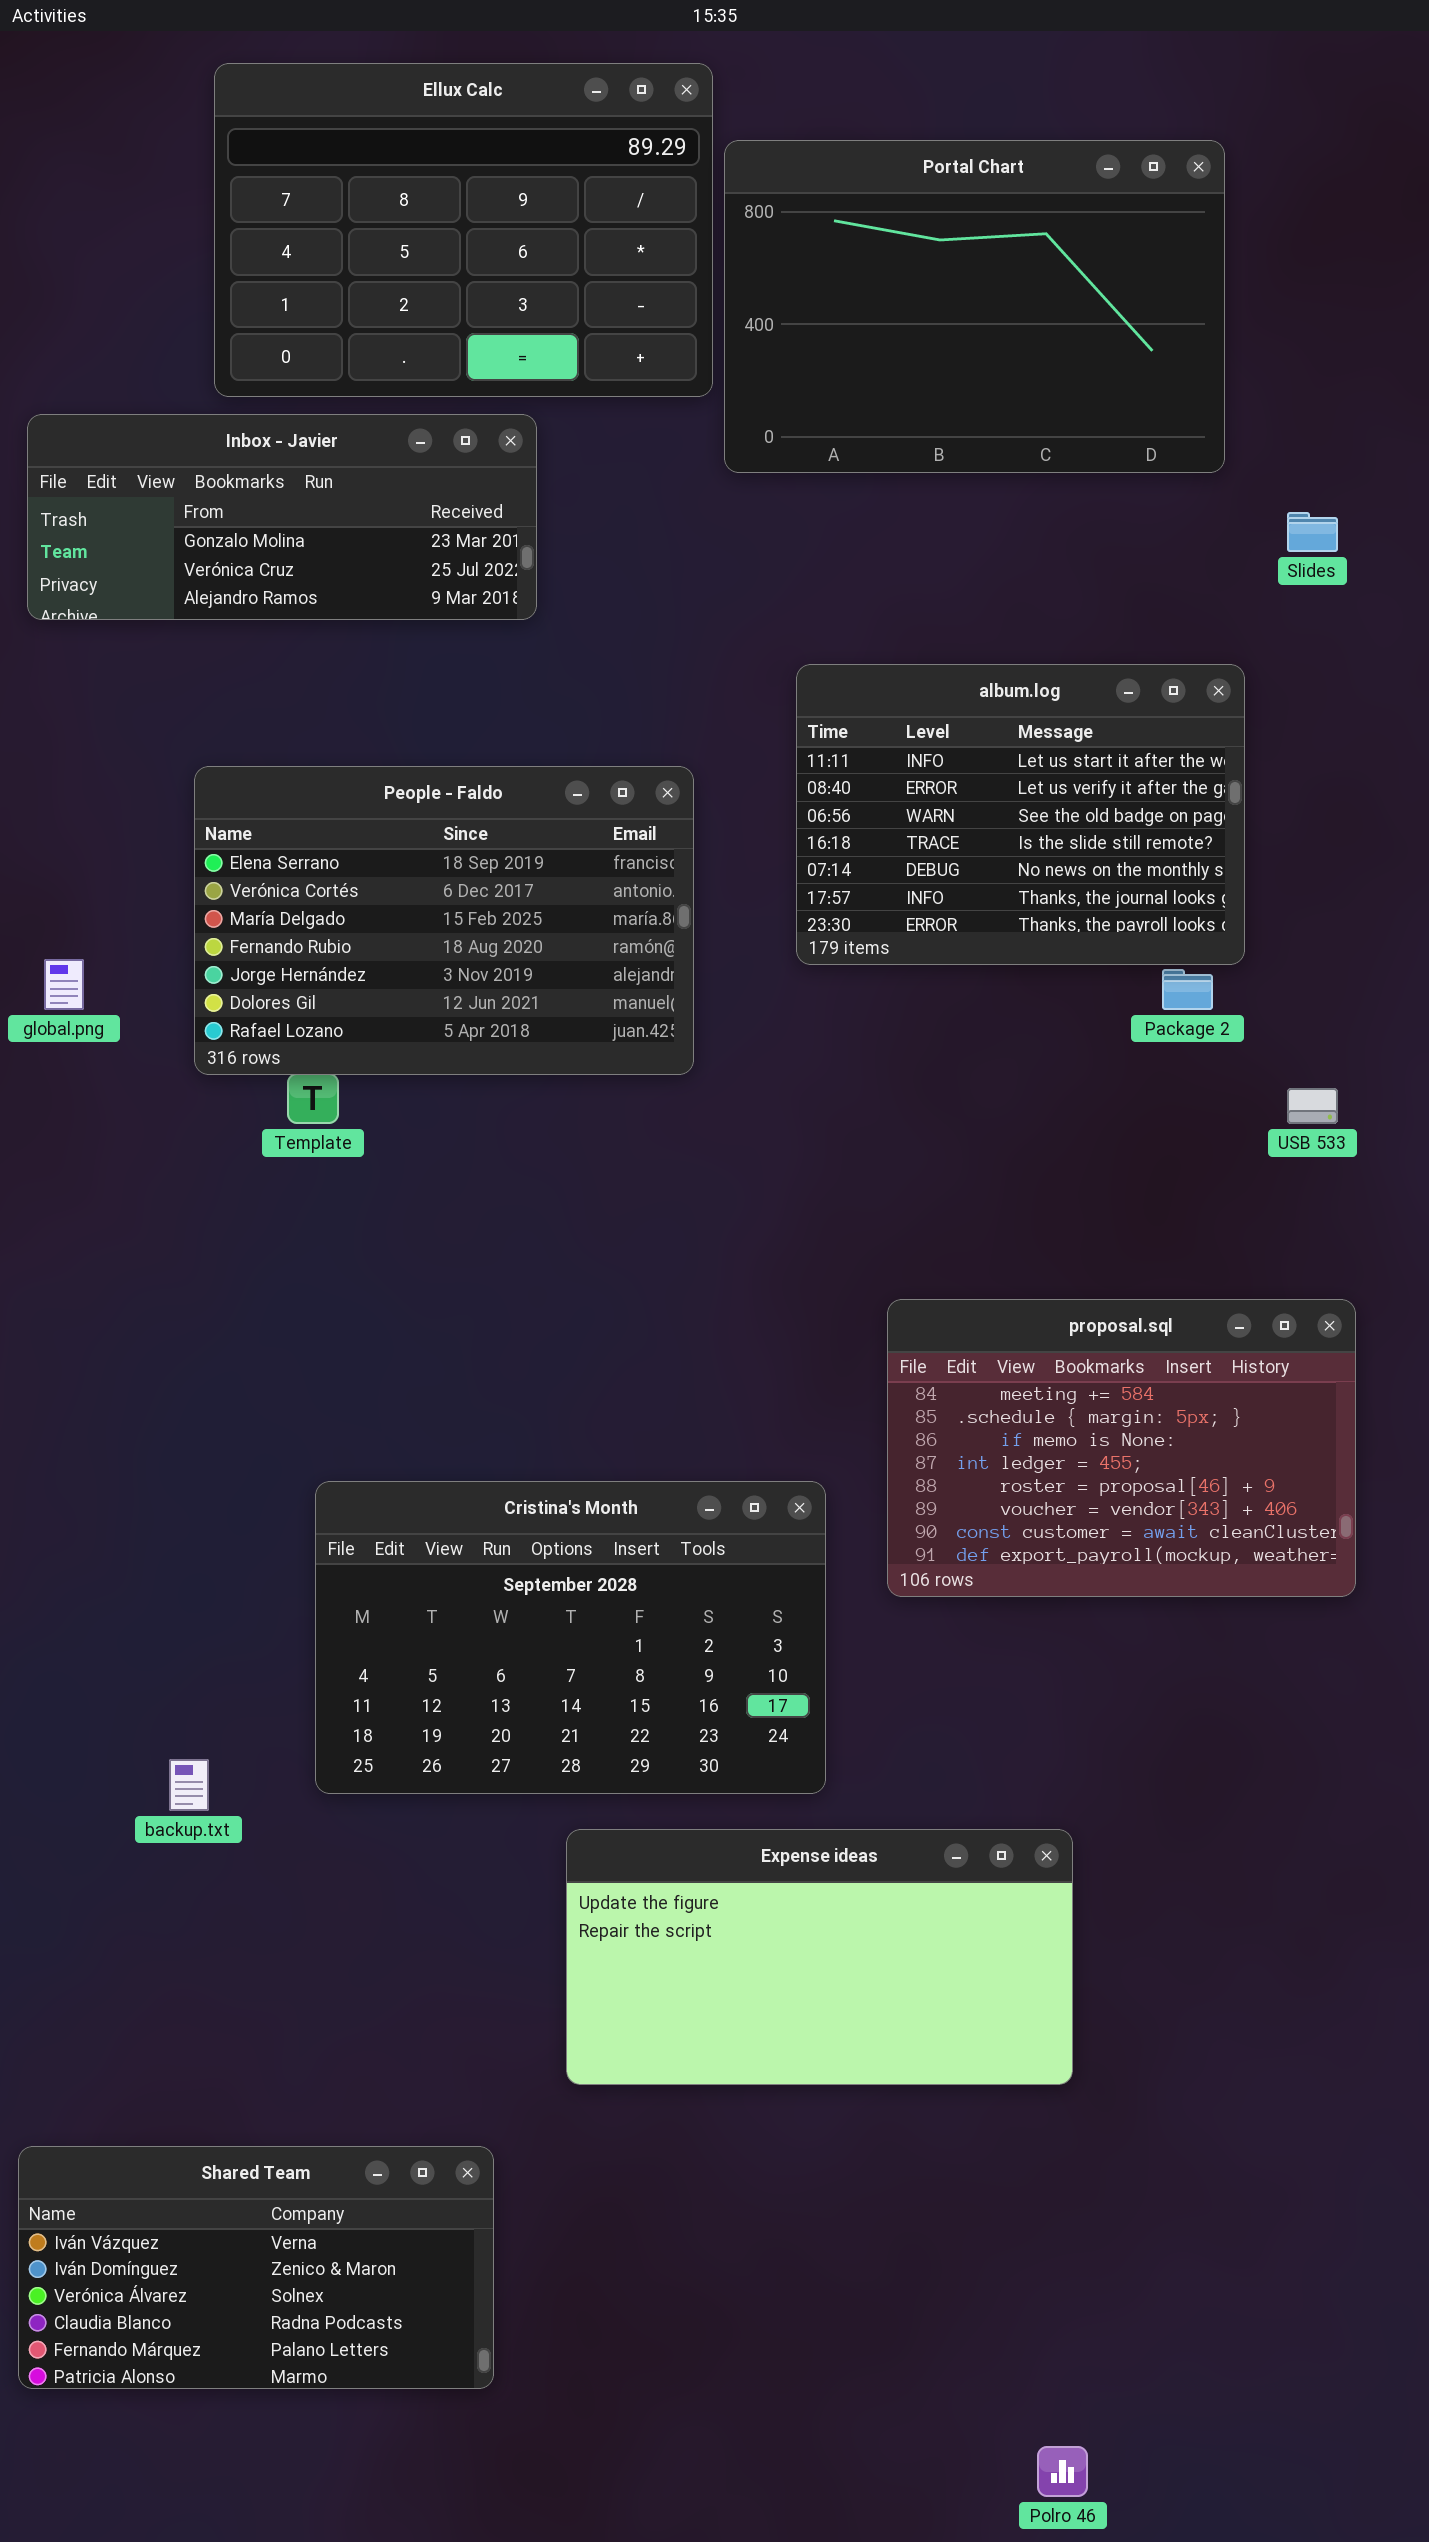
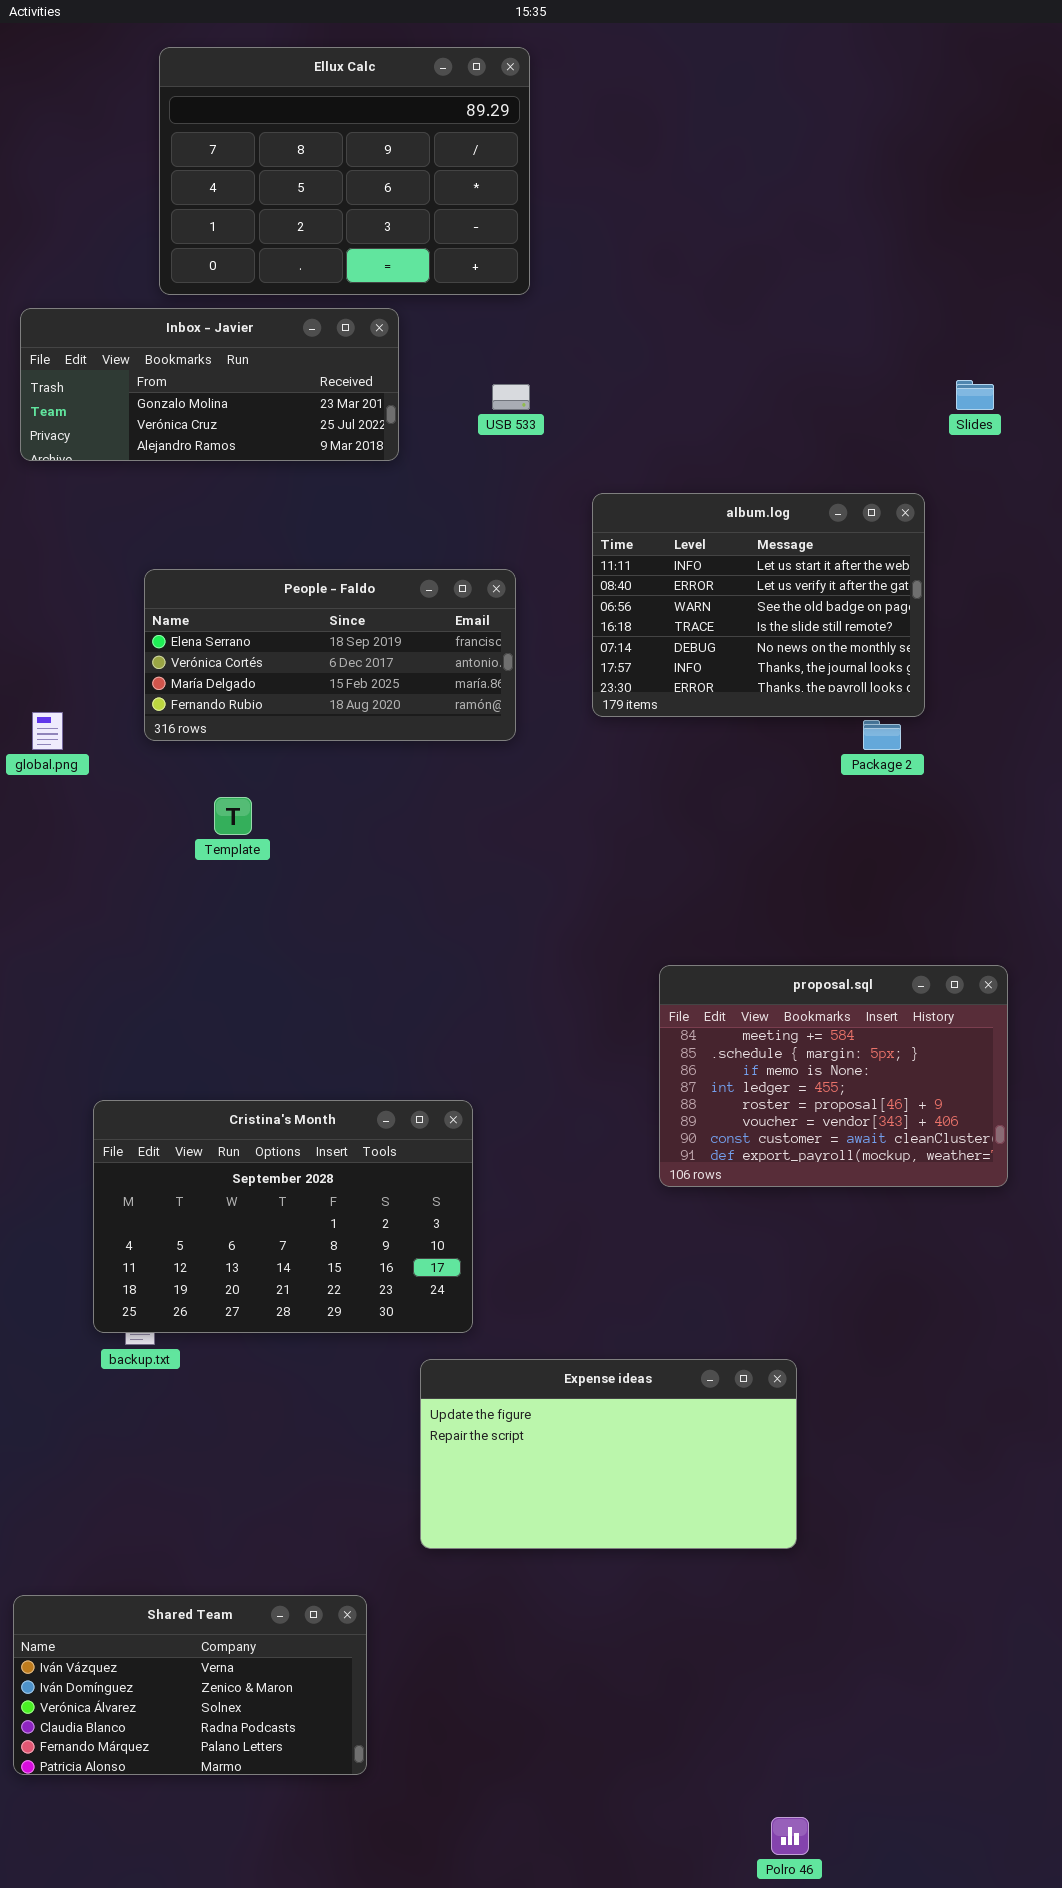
Portal Chart: [724,140,1225,473] -> none, closed
People - Faldo: [194,766,694,1075] -> [144,569,516,741], resized
USB 533: [1287,1088,1338,1124] -> [492,384,530,410], moved
Cristina's Month: [315,1481,826,1794] -> [93,1100,473,1333], moved

